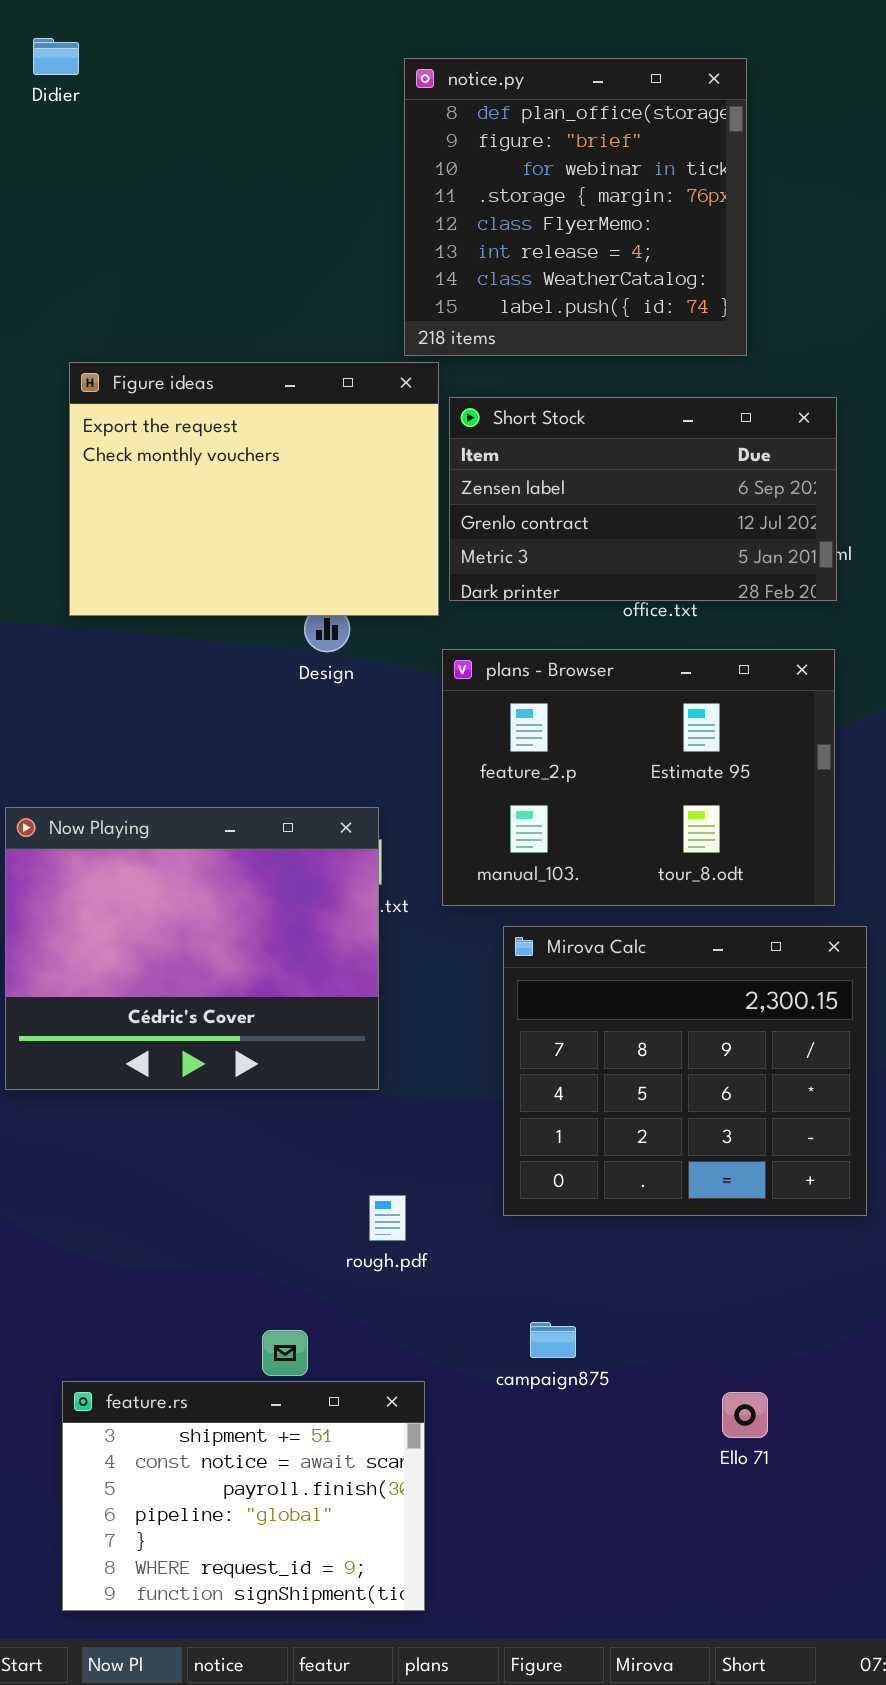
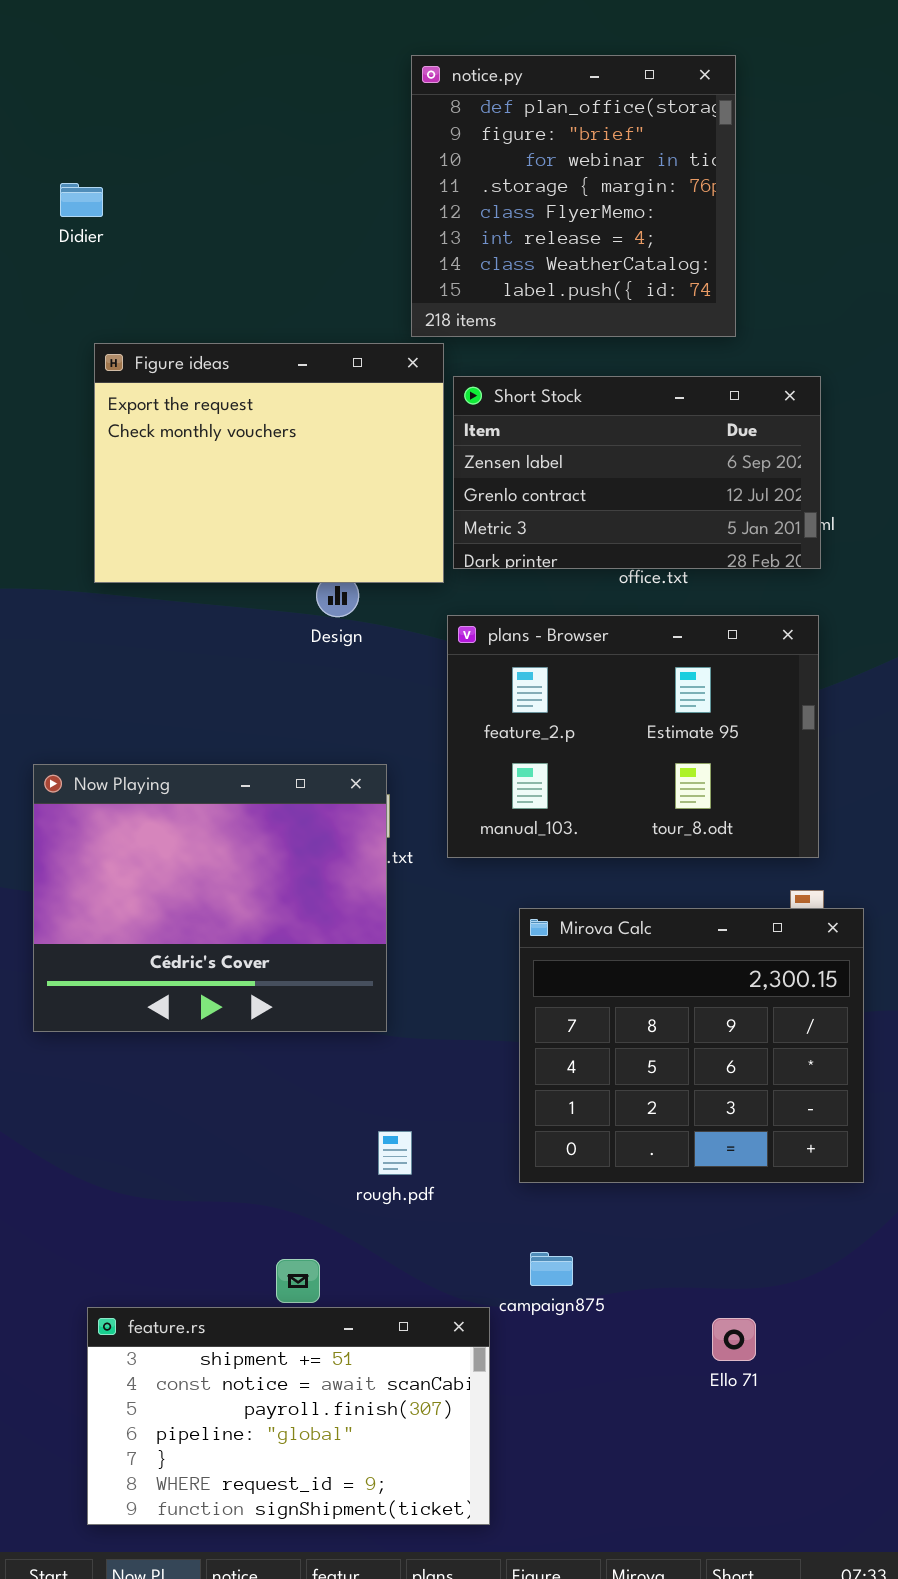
Didier: [33,38,79,75] -> [60,183,103,217], moved
Mirova Calc: [503,926,867,1216] -> [519,908,864,1183], moved
feature.rs: [62,1381,425,1611] -> [87,1307,490,1525], resized

